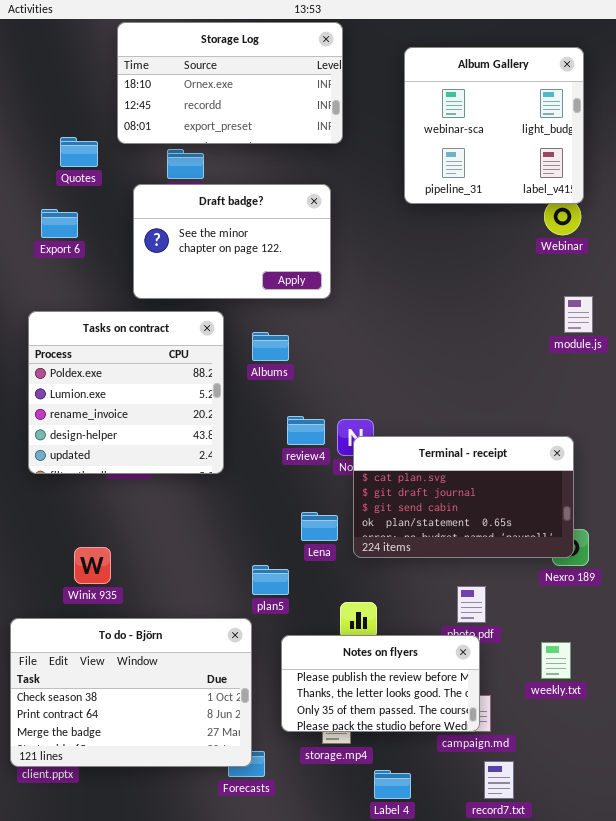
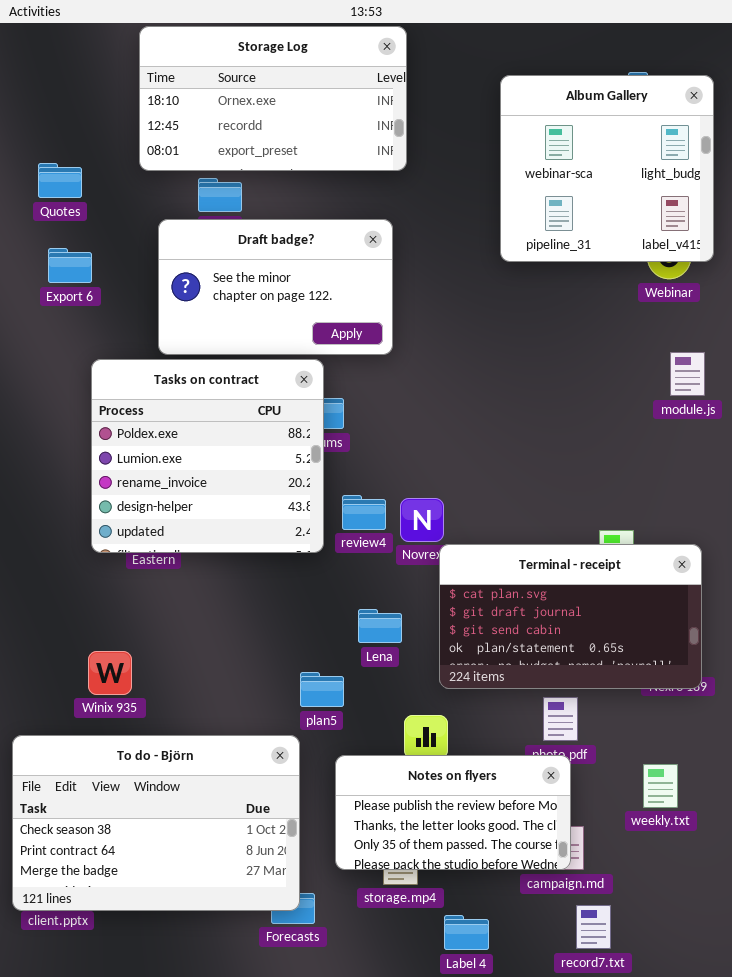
Album Gallery: [404,47,584,204] -> [500,75,714,262], moved
Quotes: [60,137,98,167] -> [38,163,82,198], moved
Tasks on contract: [28,311,224,474] -> [91,359,324,553], moved
Terminal - receipt: [353,436,574,558] -> [439,544,702,689], moved

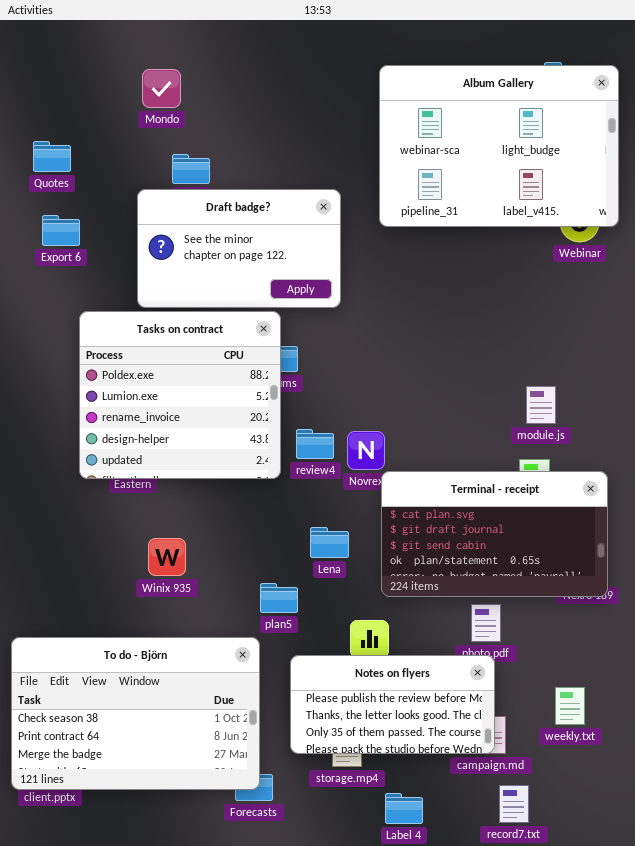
Storage Log: [139,26,407,171] -> none, closed
Album Gallery: [500,75,714,262] -> [379,65,619,227], resized
module.js: [670,352,705,396] -> [526,386,556,424], moved
Winix 935: [88,651,132,695] -> [148,538,186,576], moved
weekly.txt: [643,764,678,808] -> [555,687,585,725], moved

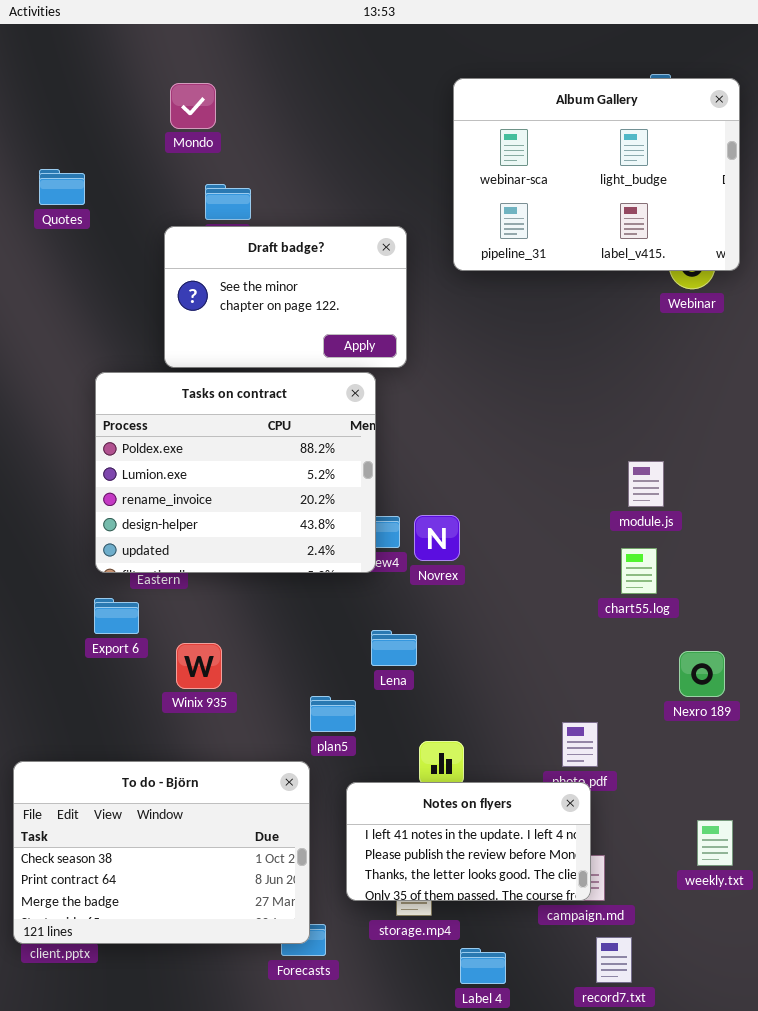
Export 6: [42,215,80,246] -> [94,598,139,634], moved
Tasks on contract: [79,311,281,479] -> [95,372,376,573], resized
Terminal - receipt: [381,471,608,597] -> none, closed
Notes on flyers: [290,655,495,754] -> [346,782,591,901], scrolled up 1 row
weekly.txt: [555,687,585,725] -> [697,820,733,866], moved

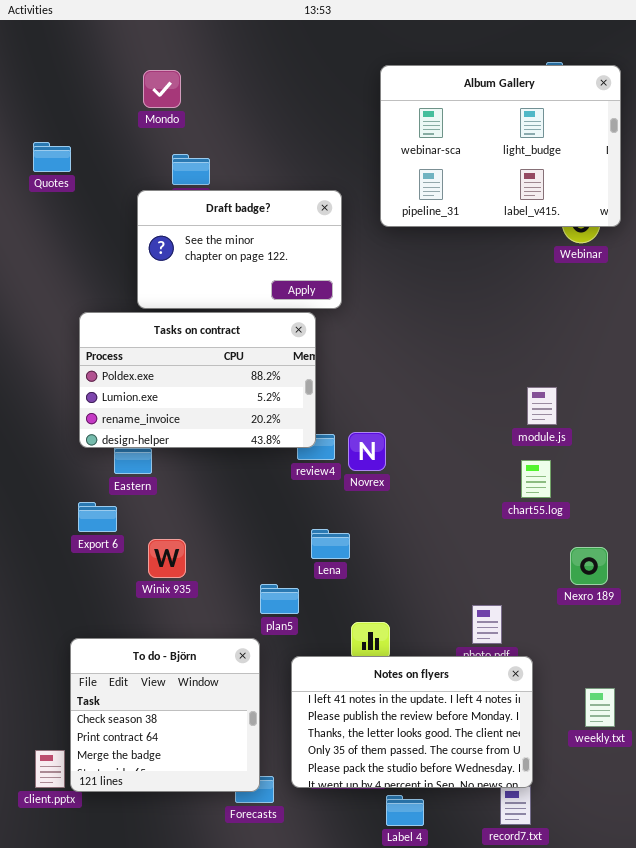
Tasks on contract: [95,372,376,573] -> [79,312,316,448], resized
To do - Björn: [13,761,310,944] -> [70,638,260,792], resized
Notes on flyers: [346,782,591,901] -> [291,656,533,788], resized

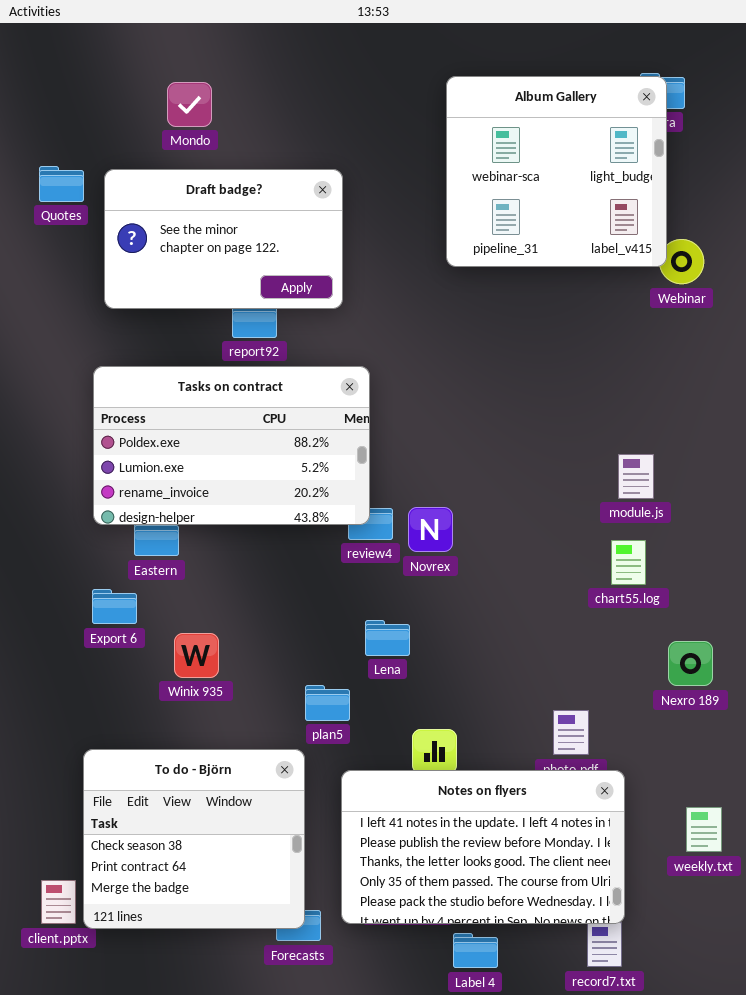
Album Gallery: [380,65,621,227] -> [446,76,667,267], resized
Draft badge?: [137,190,342,309] -> [104,169,343,309], moved

